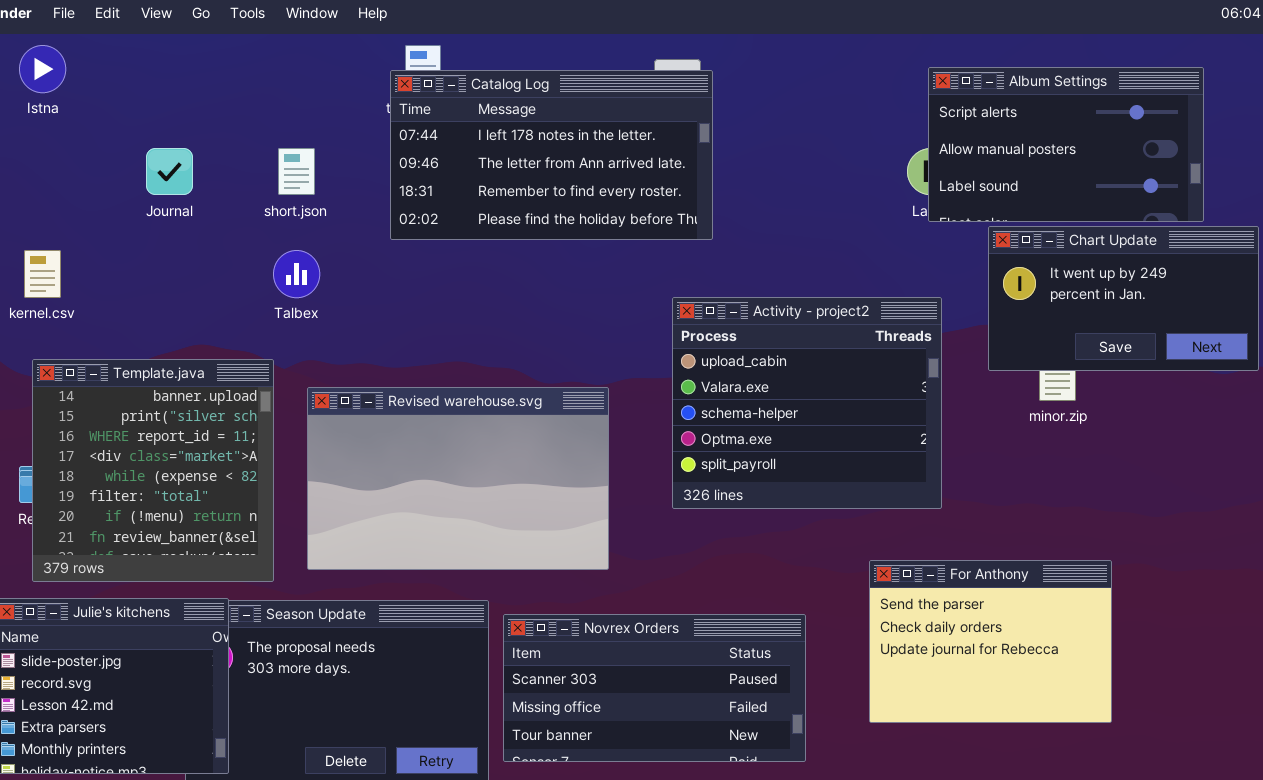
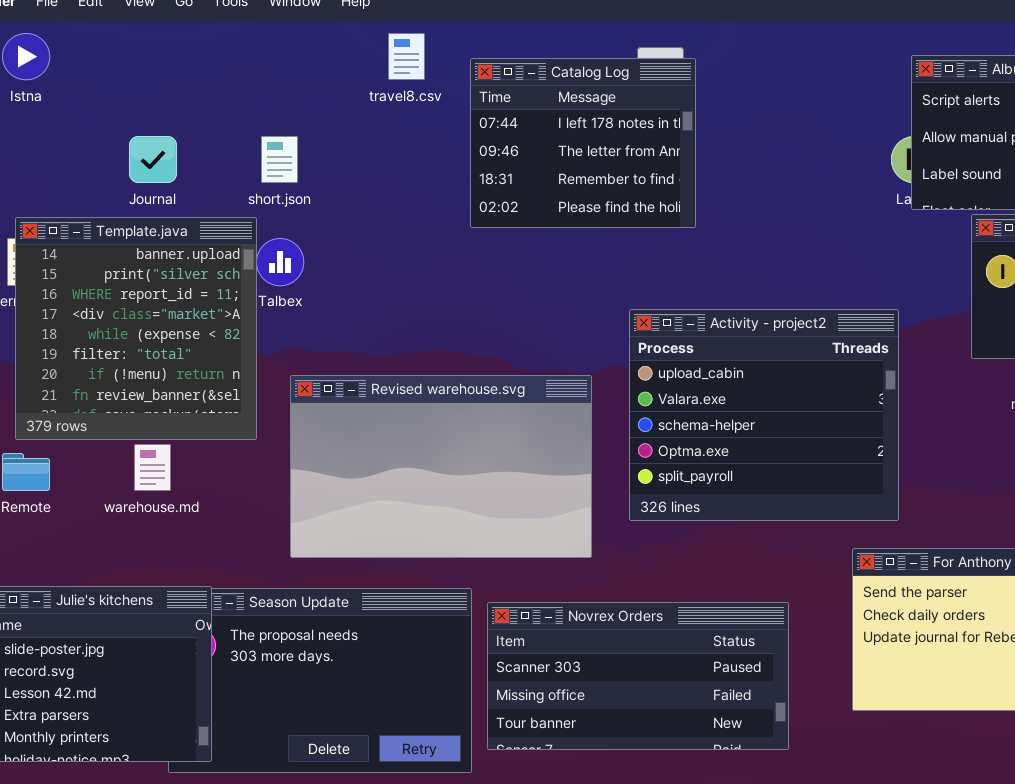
Catalog Log: [390,70,713,240] -> [470,58,696,228], resized
Activity - project2: [672,297,942,509] -> [629,309,899,521], moved
Template.java: [32,359,274,582] -> [15,217,257,440], moved

